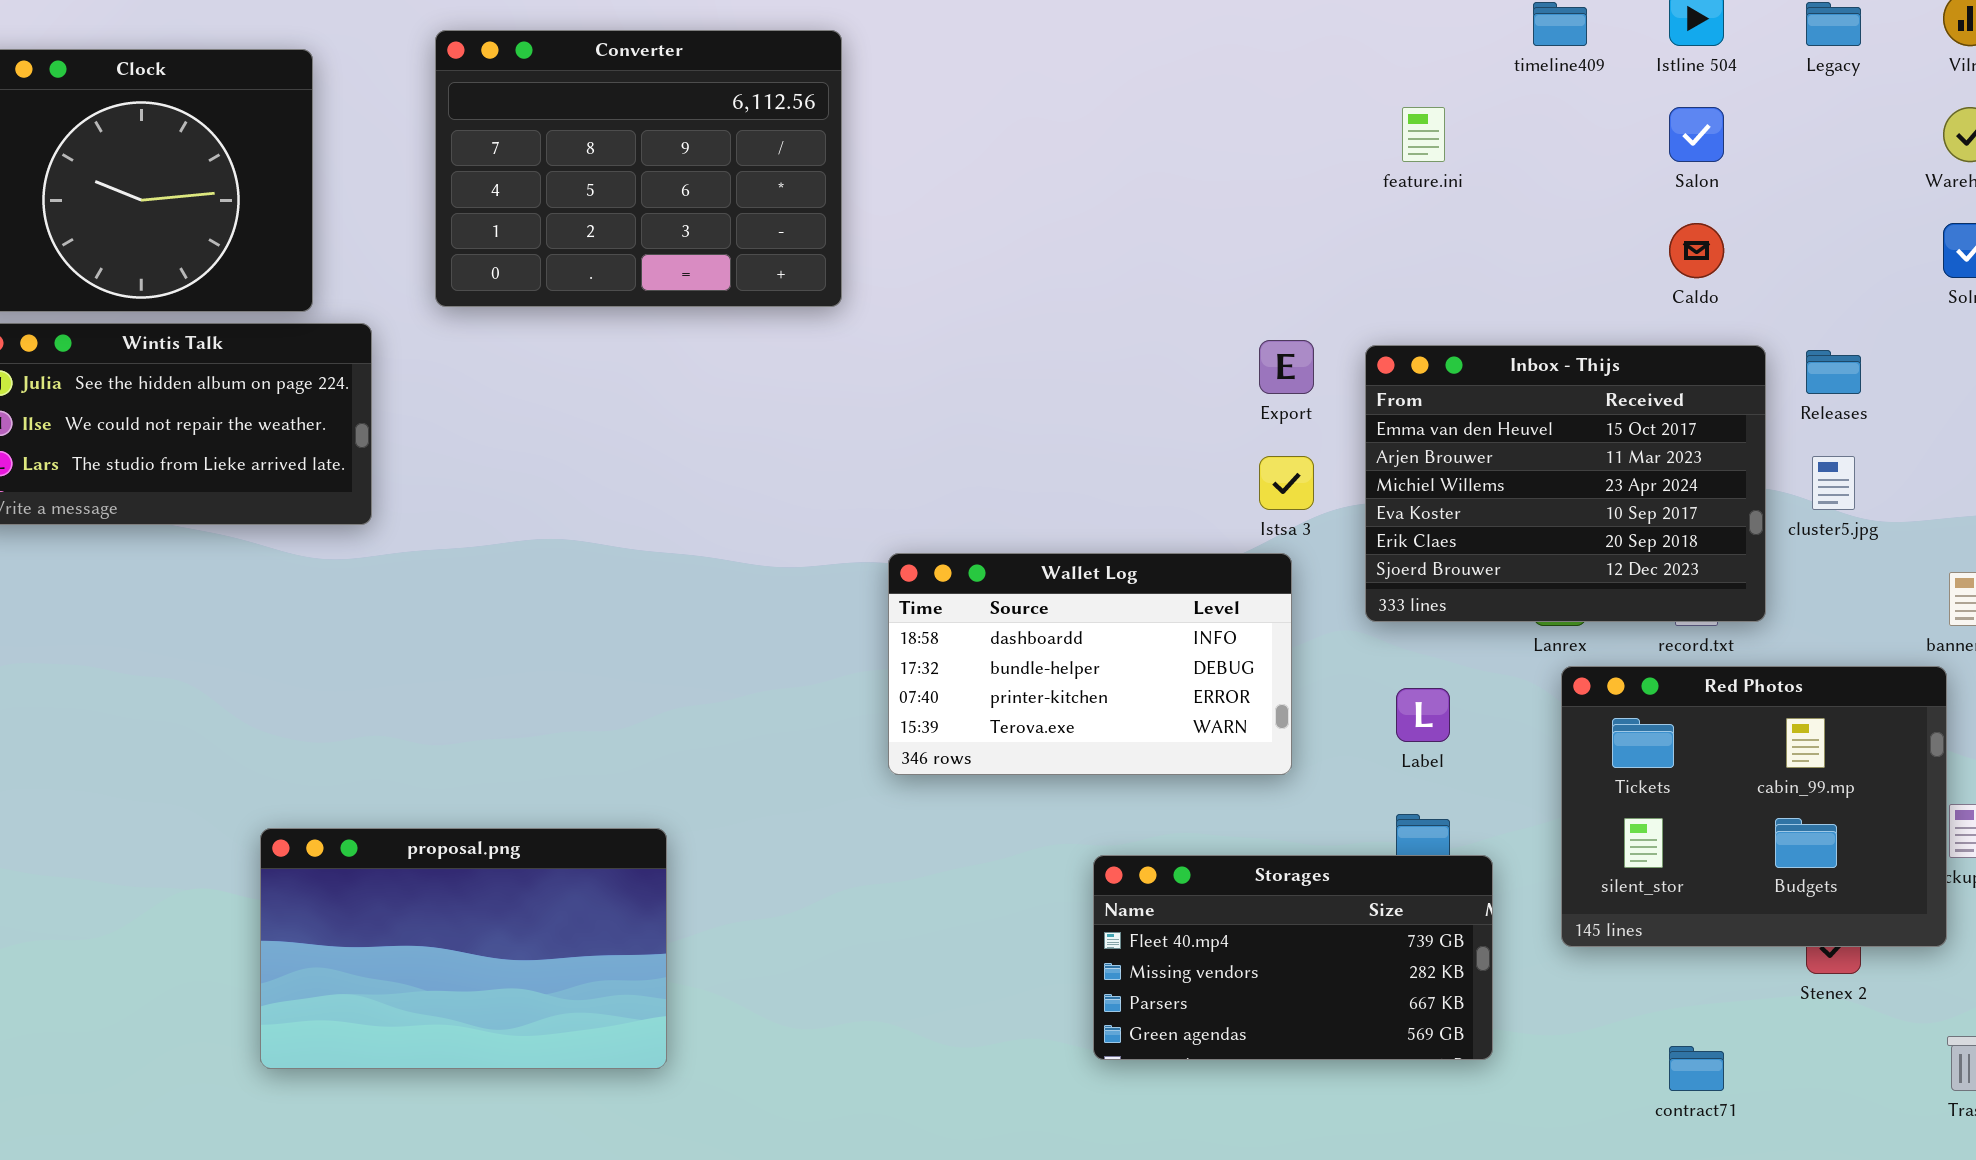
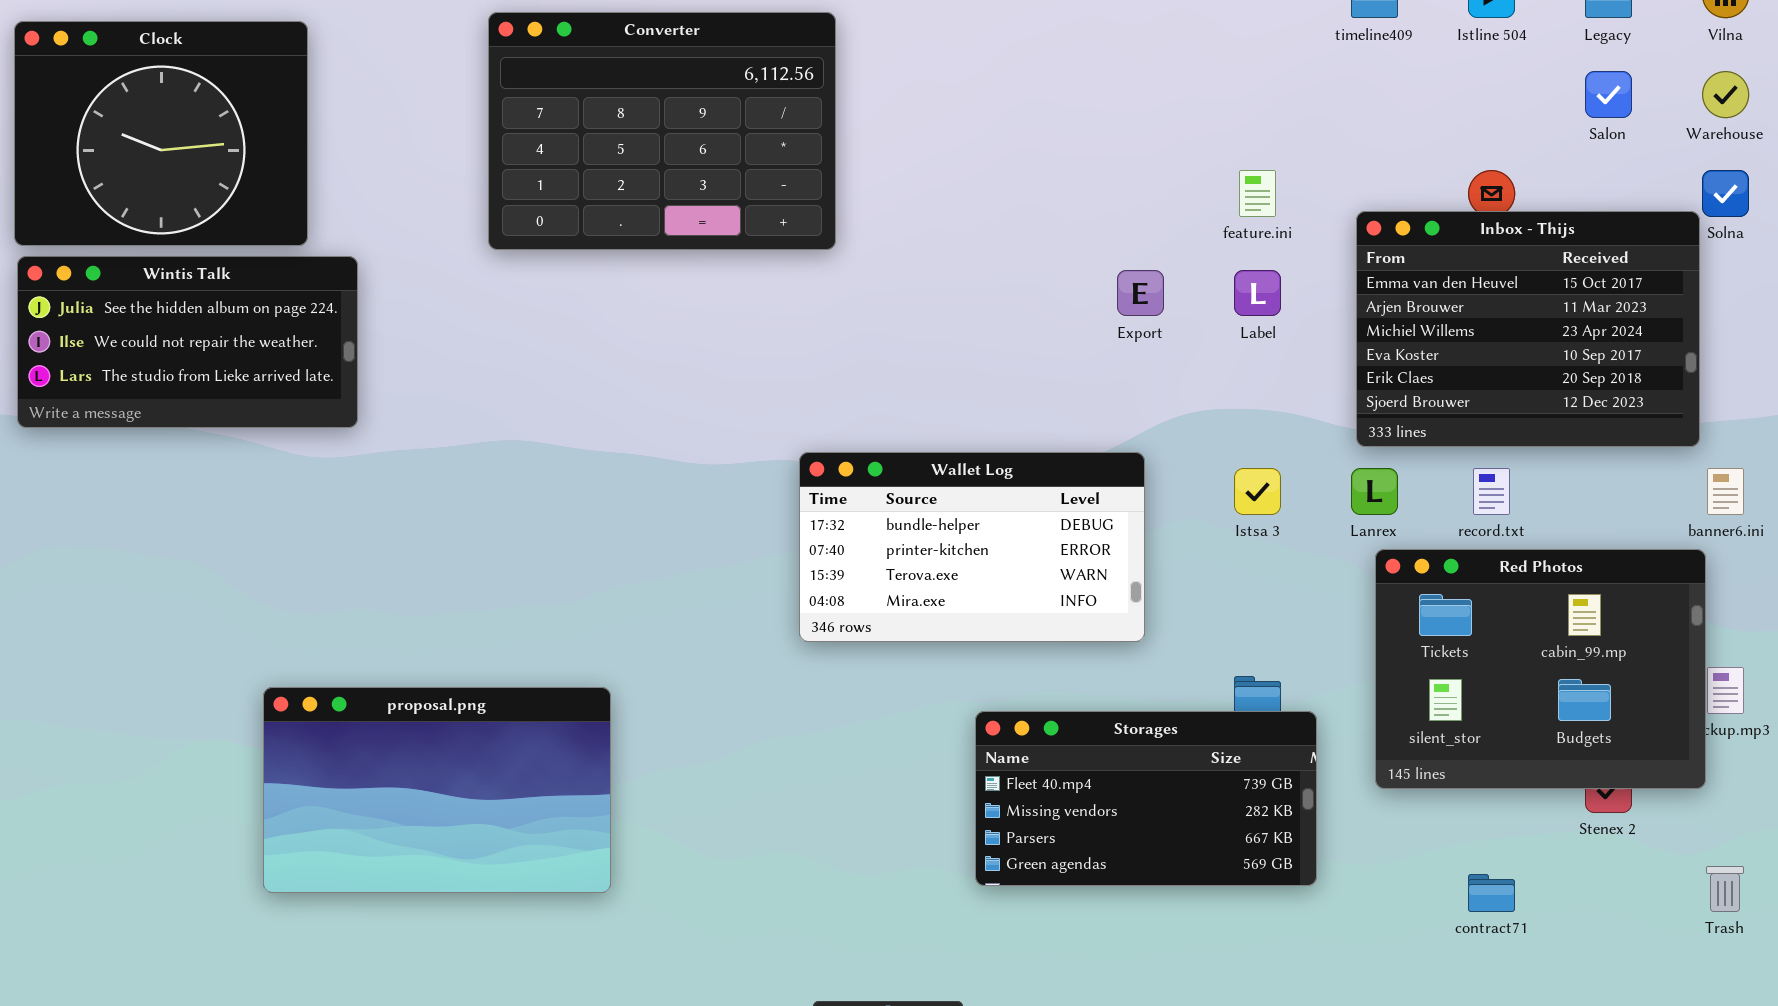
Converter: [435,30,842,307] -> [488,12,836,250], moved
feature.ini: [1402,107,1445,162] -> [1239,170,1276,217], moved
Salon: [1669,107,1724,162] -> [1585,71,1632,118], moved
Inbox - Thijs: [1365,345,1766,622] -> [1356,211,1700,447], moved
Istsa 3: [1259,456,1314,510] -> [1234,468,1281,515], moved
Wallet Log: [888,553,1292,775] -> [799,452,1145,642], scrolled down 1 row
Label: [1396,688,1450,742] -> [1234,270,1281,316], moved

